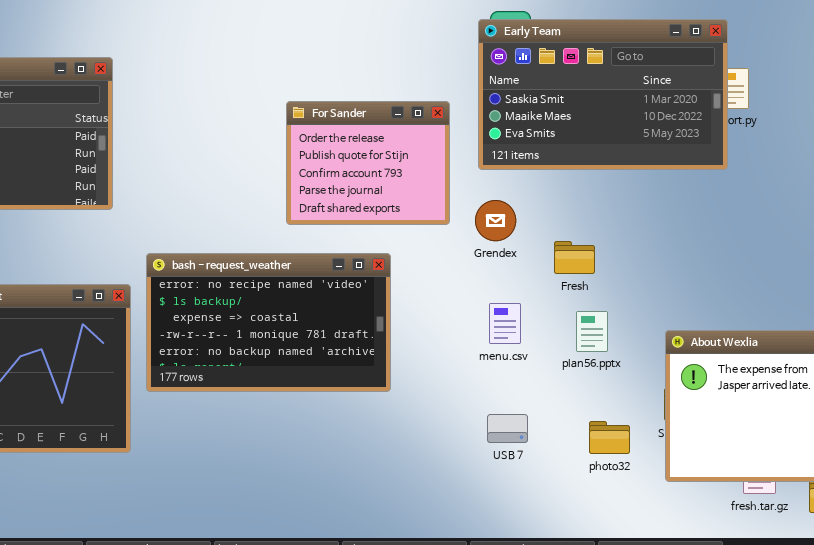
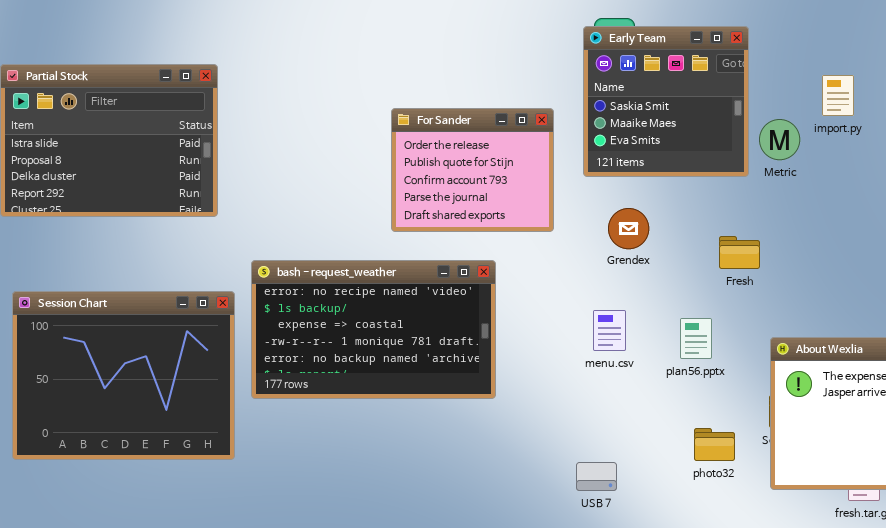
Early Team: [478,19,728,170] -> [583,26,749,177], resized
Grendex: [475,200,516,241] -> [608,208,649,249], moved
Fresh: [554,241,595,274] -> [719,236,760,269], moved
USB 7: [487,414,528,443] -> [576,462,617,491], moved

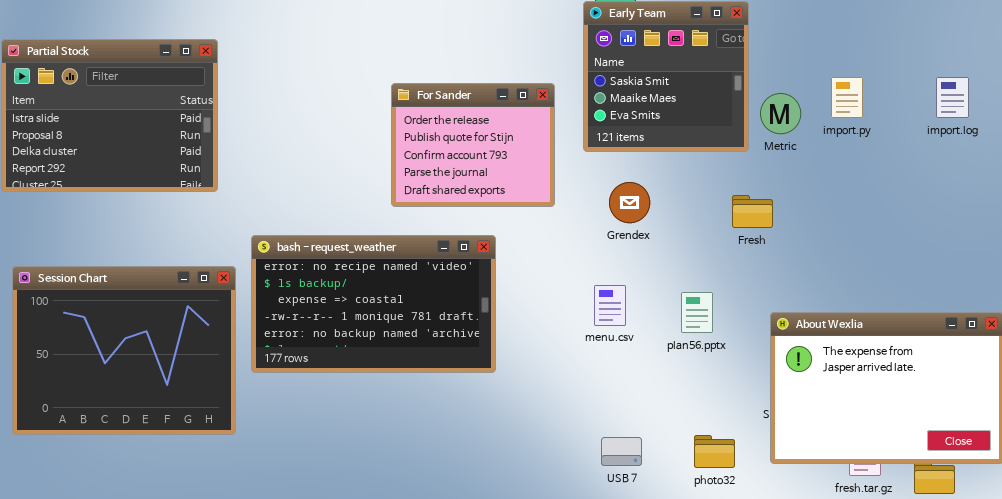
import.py: [822,75,854,116] -> [831,77,863,118], moved
Fresh: [719,236,760,269] -> [732,195,773,228], moved
photo32: [694,428,735,461] -> [694,435,735,468], moved
USB 7: [576,462,617,491] -> [601,437,642,466], moved

